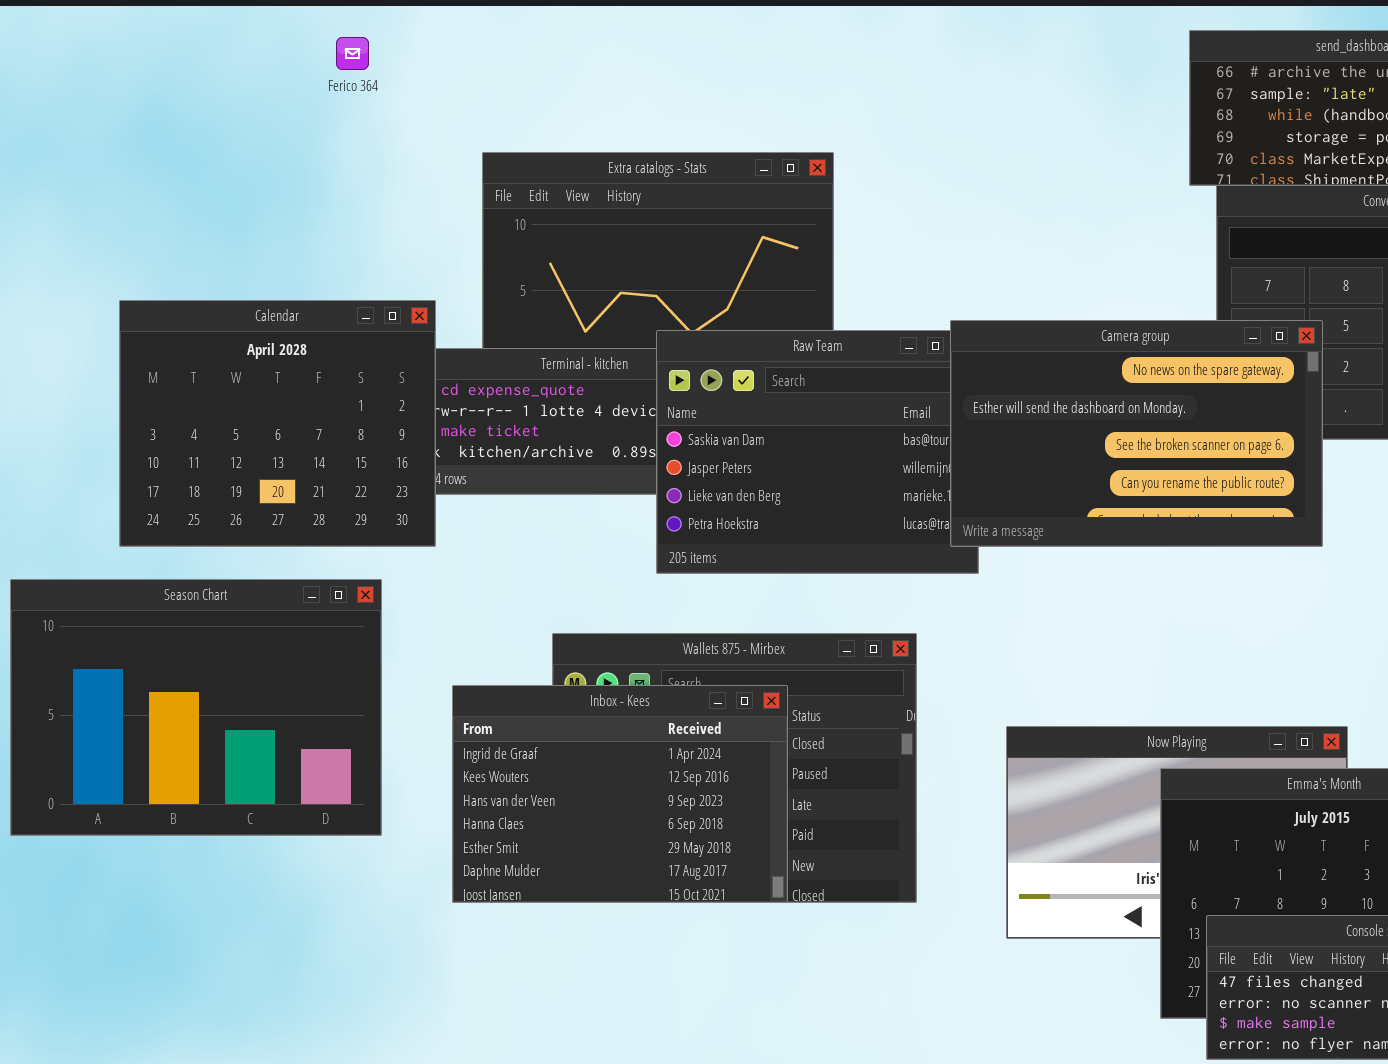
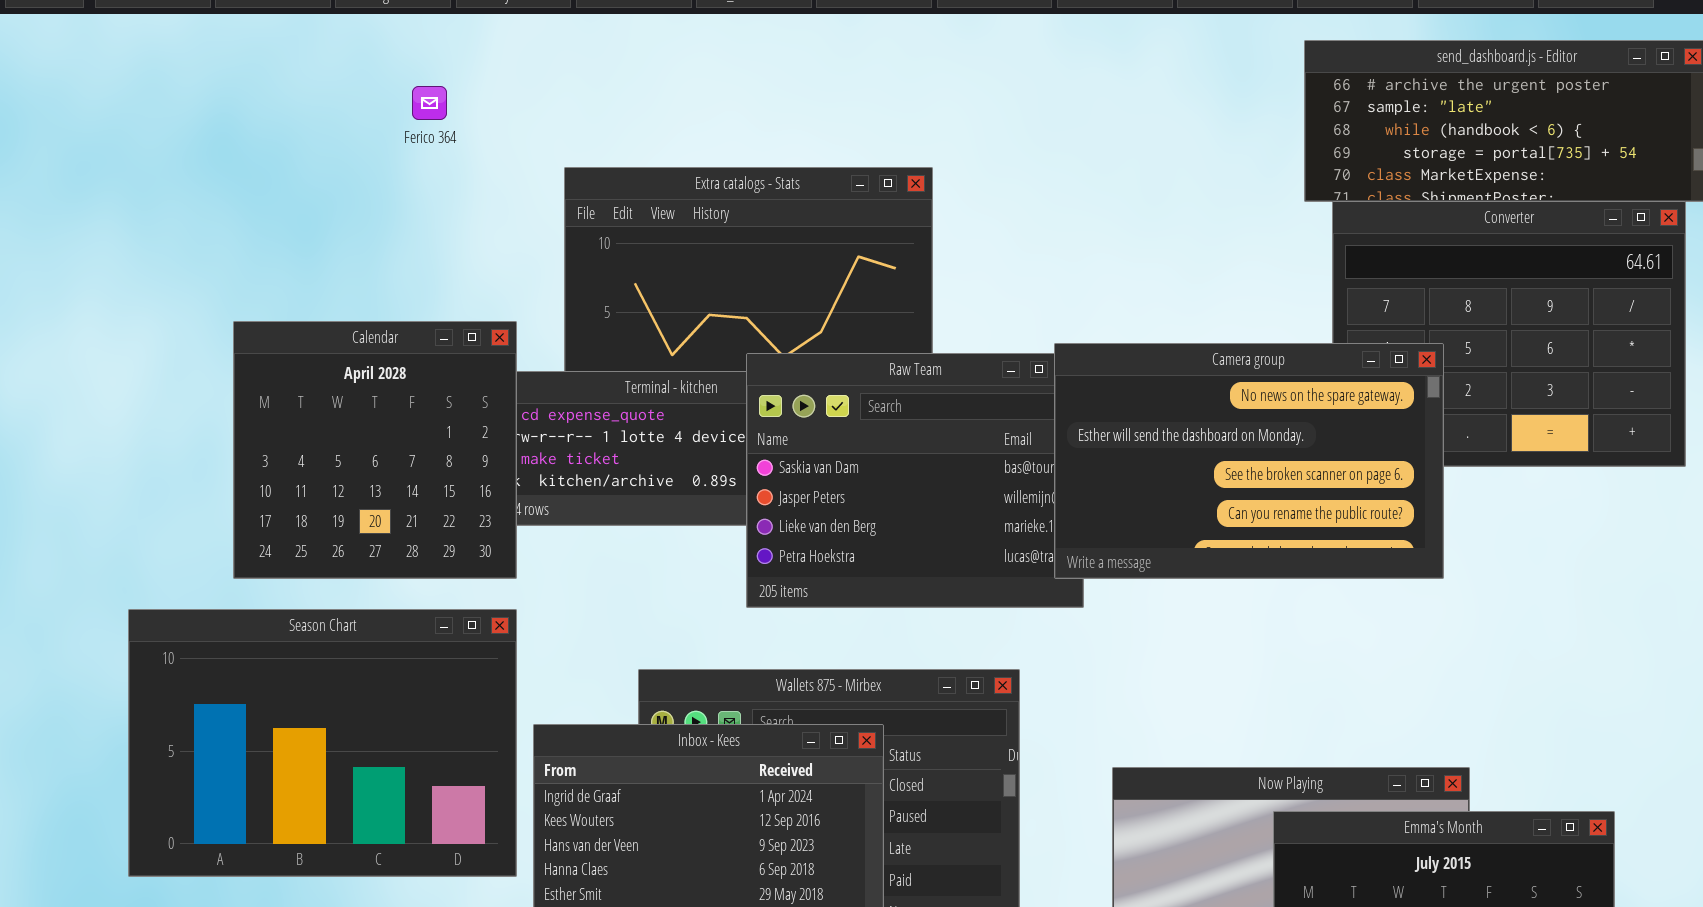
Ferico 364: [336,37,369,70] -> [412,86,447,120], moved
Calendar: [119,300,436,547] -> [233,321,517,579], resized
Season Chart: [10,579,382,836] -> [128,609,517,877], moved

